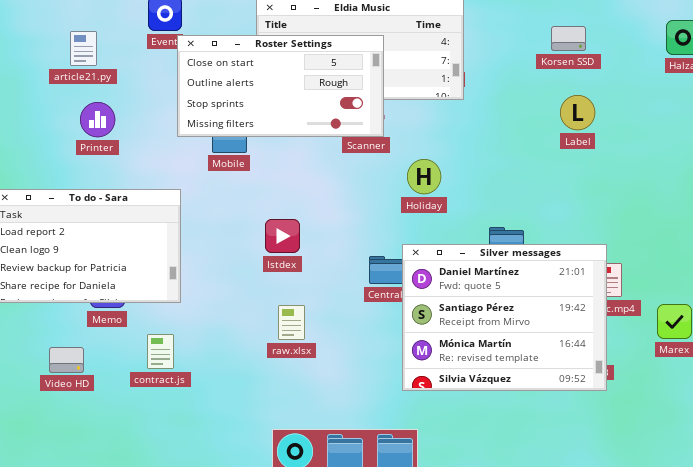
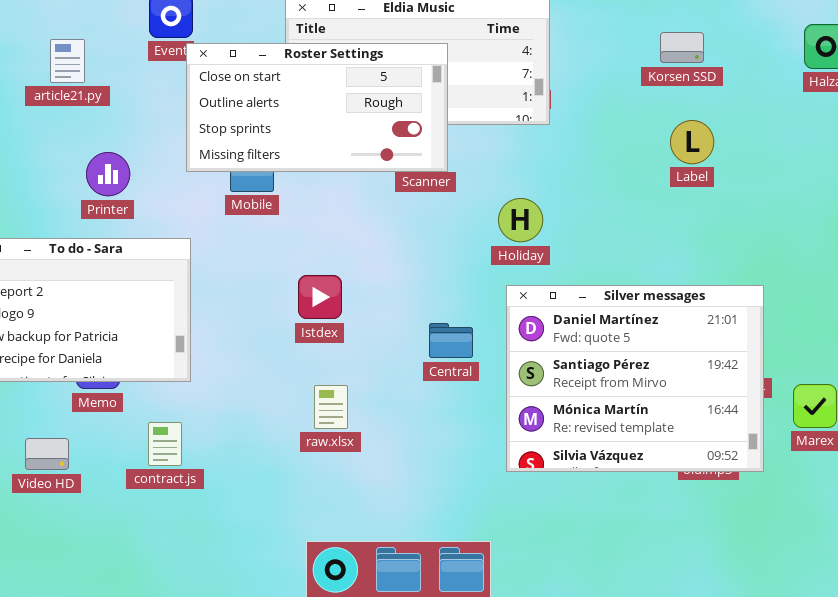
Printer: [80,102,115,137] -> [86,152,130,196], moved
Holiday: [407,159,441,194] -> [498,198,543,242], moved
Silver messages: [402,244,607,391] -> [506,285,764,472], moved

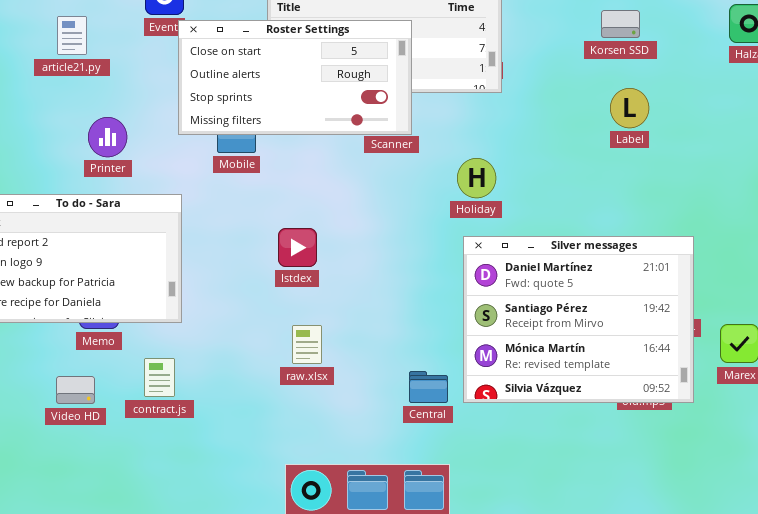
Central: [429,323,473,358] -> [409,371,448,403], moved
Video HD: [25,438,69,470] -> [56,376,95,404], moved

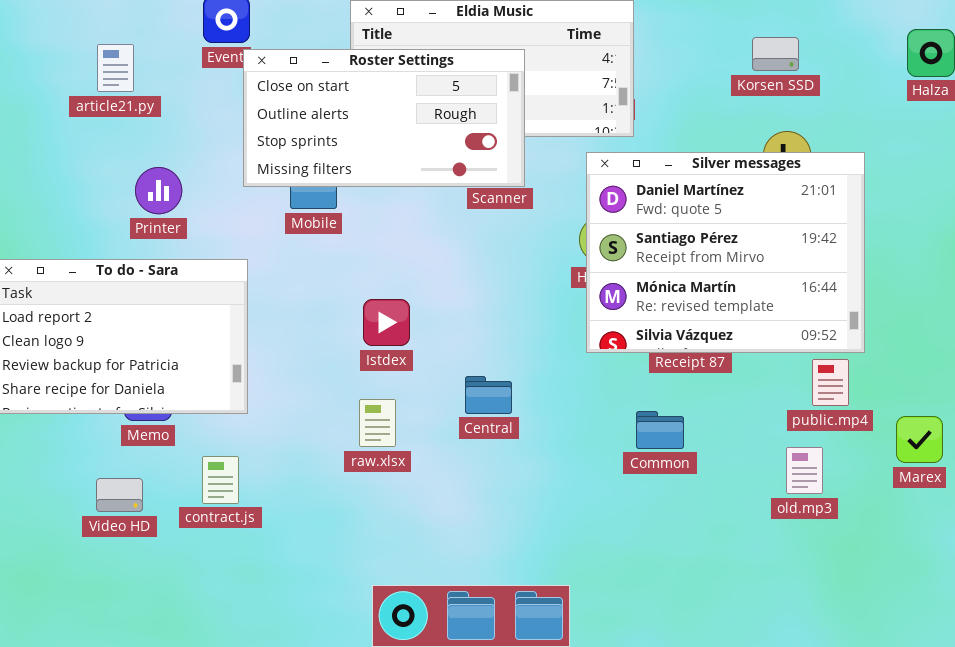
Silver messages: [463,236,694,403] -> [586,152,865,353], moved
raw.xlsx: [292,325,322,364] -> [359,399,396,447], moved
Central: [409,371,448,403] -> [465,376,512,414], moved

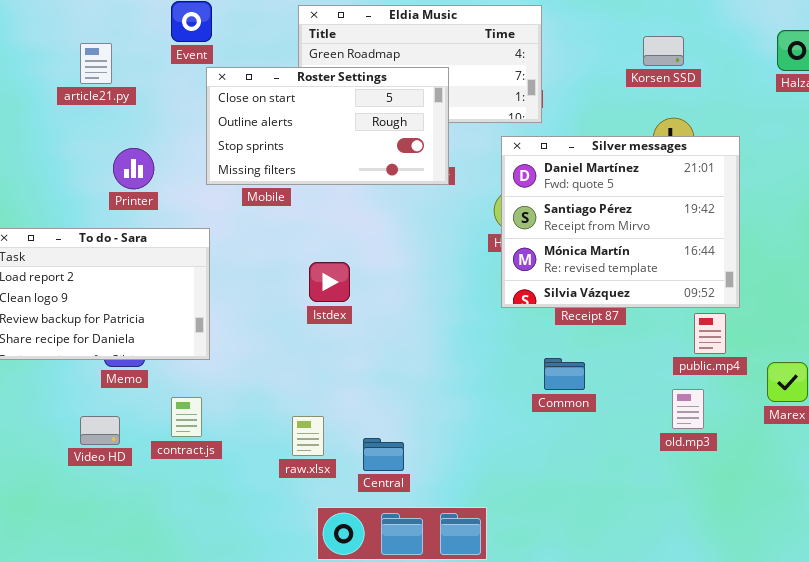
Roster Settings: [243,49,525,187] -> [206,67,449,185], moved
Central: [465,376,512,414] -> [363,438,404,471], moved
raw.xlsx: [359,399,396,447] -> [292,416,324,456], moved

